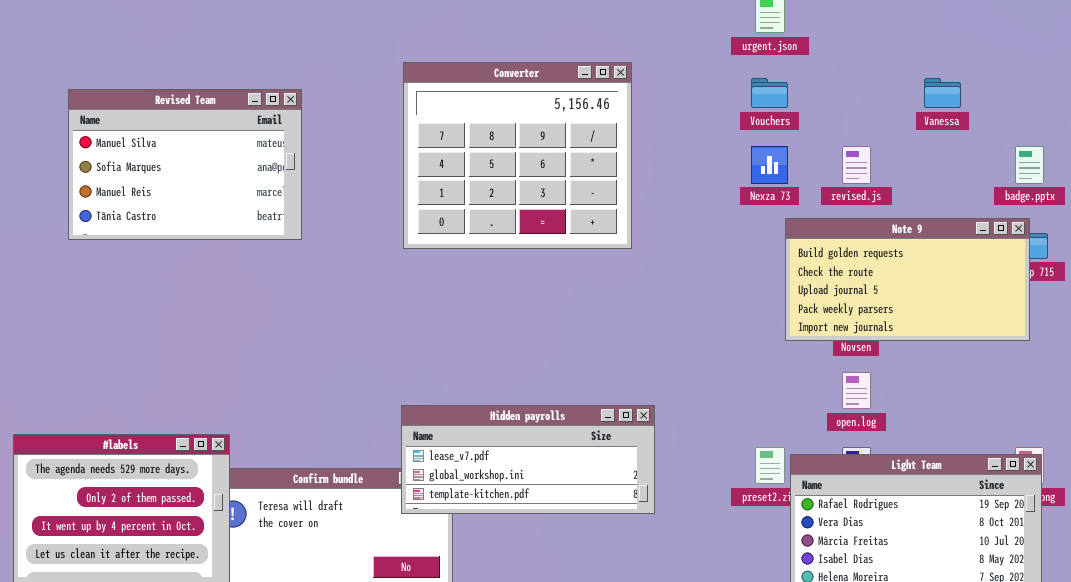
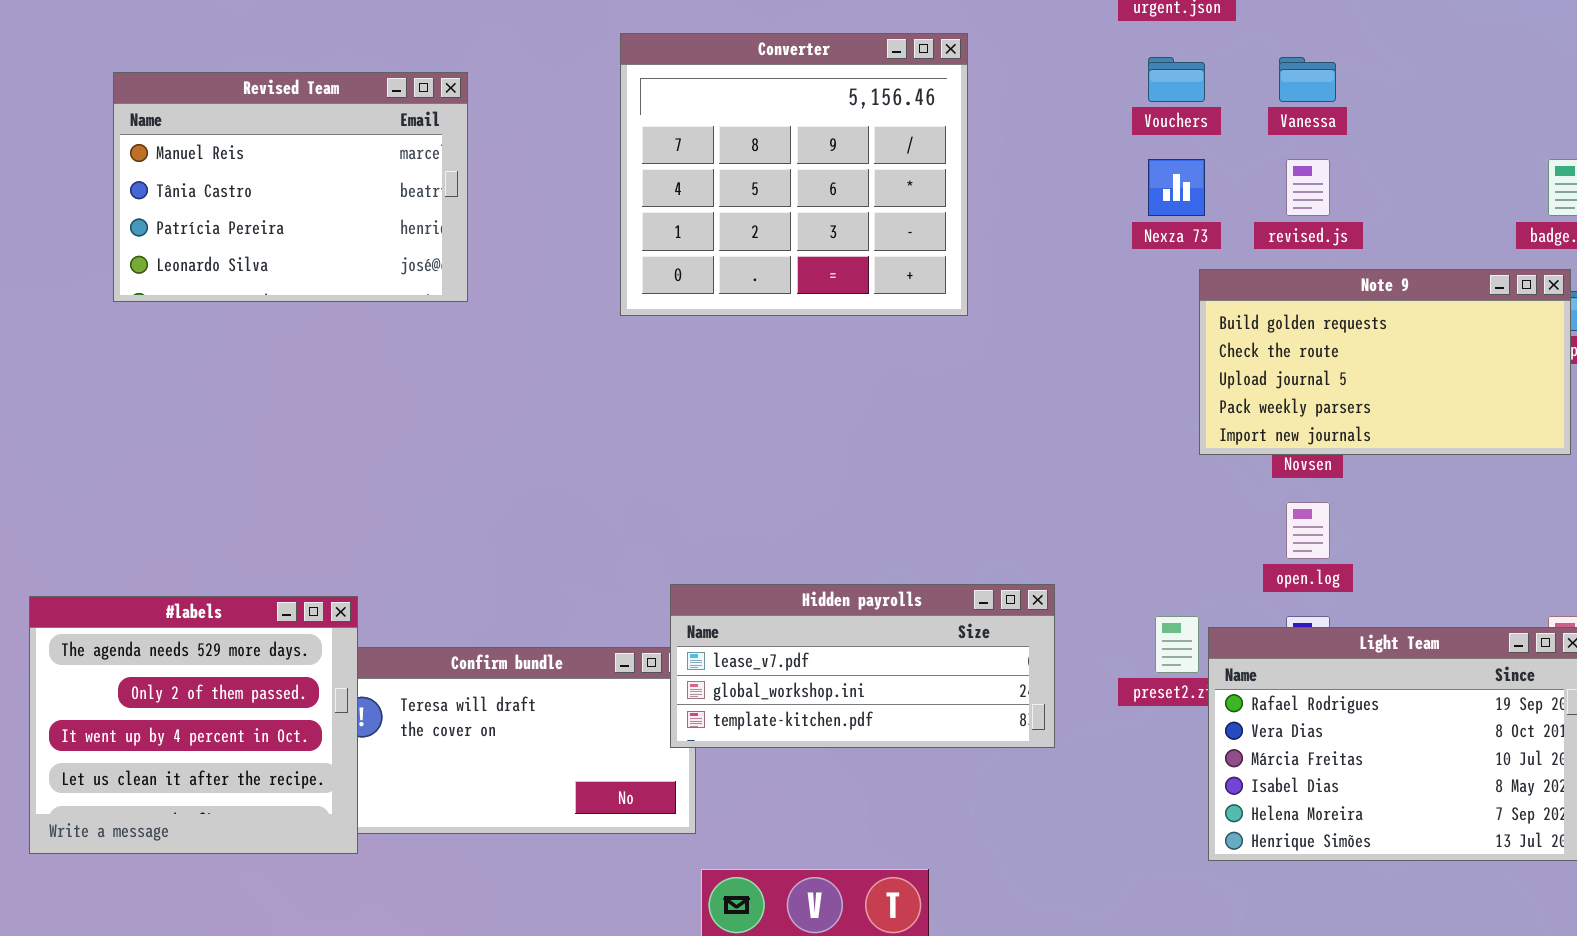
Vanessa: [924,78,961,108] -> [1279,57,1336,102], moved
Revised Team: [68,89,302,240] -> [113,72,468,302], scrolled down 2 rows
Hidden payrolls: [401,405,655,514] -> [670,584,1055,748], moved

